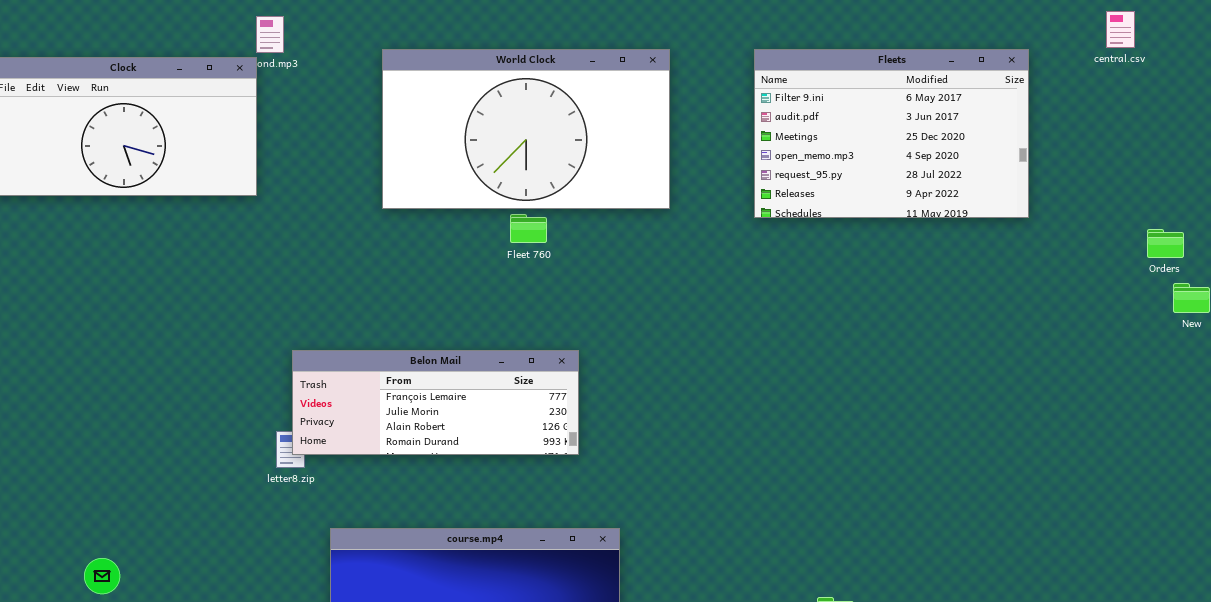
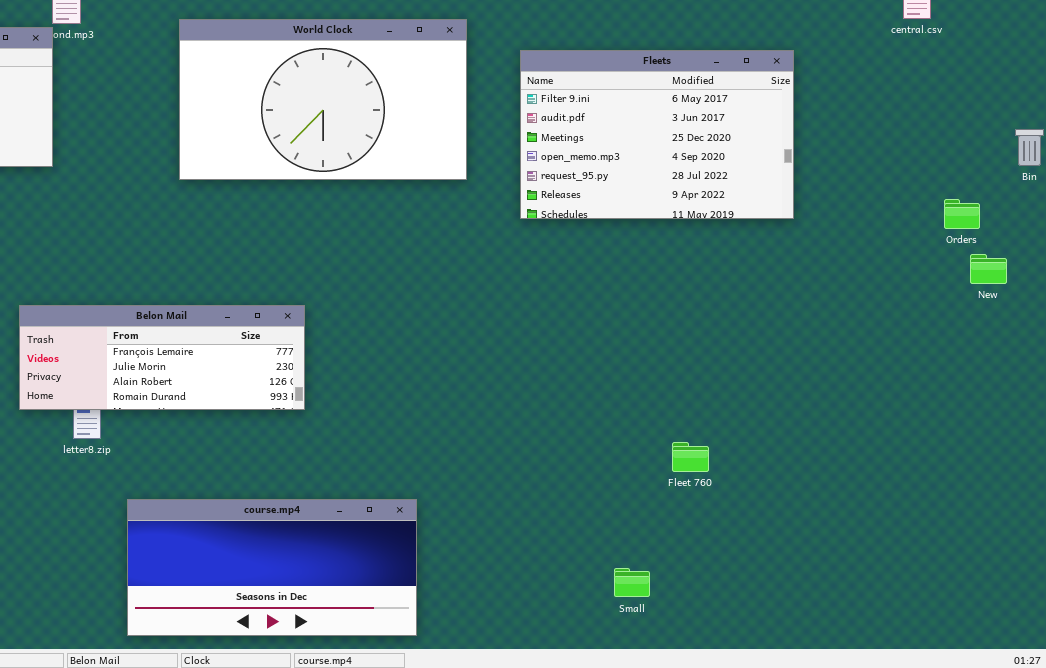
Fleets: [754,49,1029,218] -> [520,50,794,219], moved
Fleet 760: [510,214,547,243] -> [672,442,709,472], moved
Belon Mail: [292,350,579,455] -> [19,305,305,410], moved

